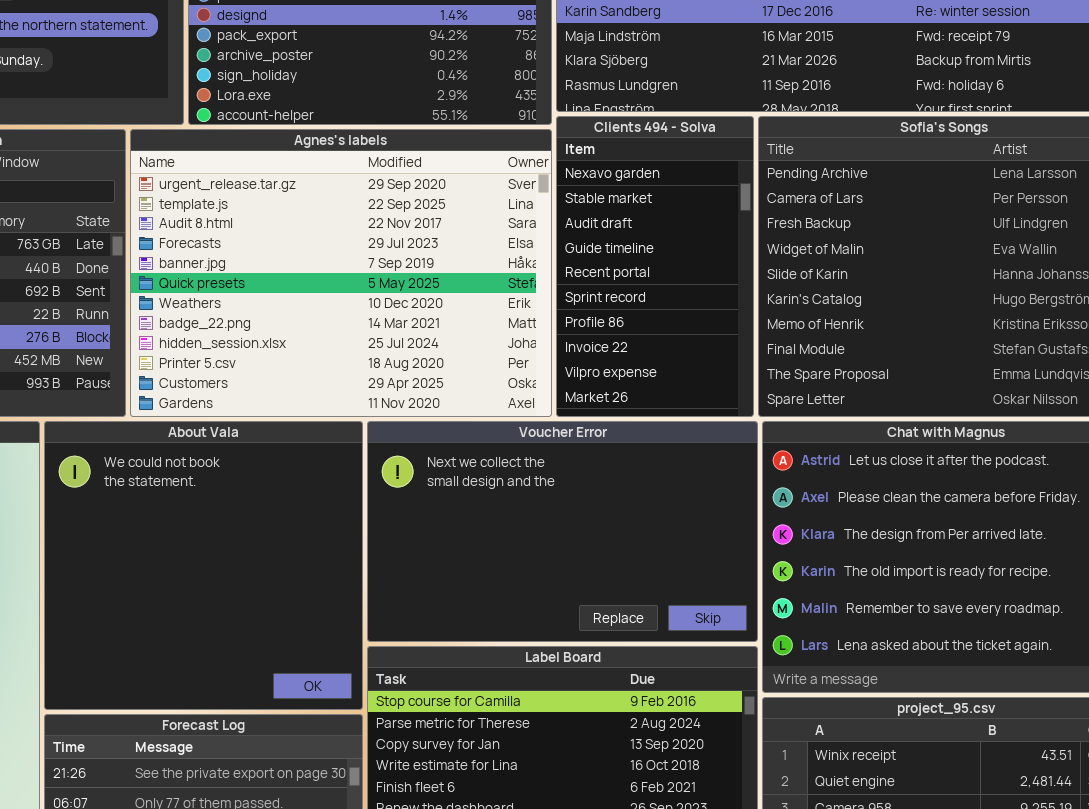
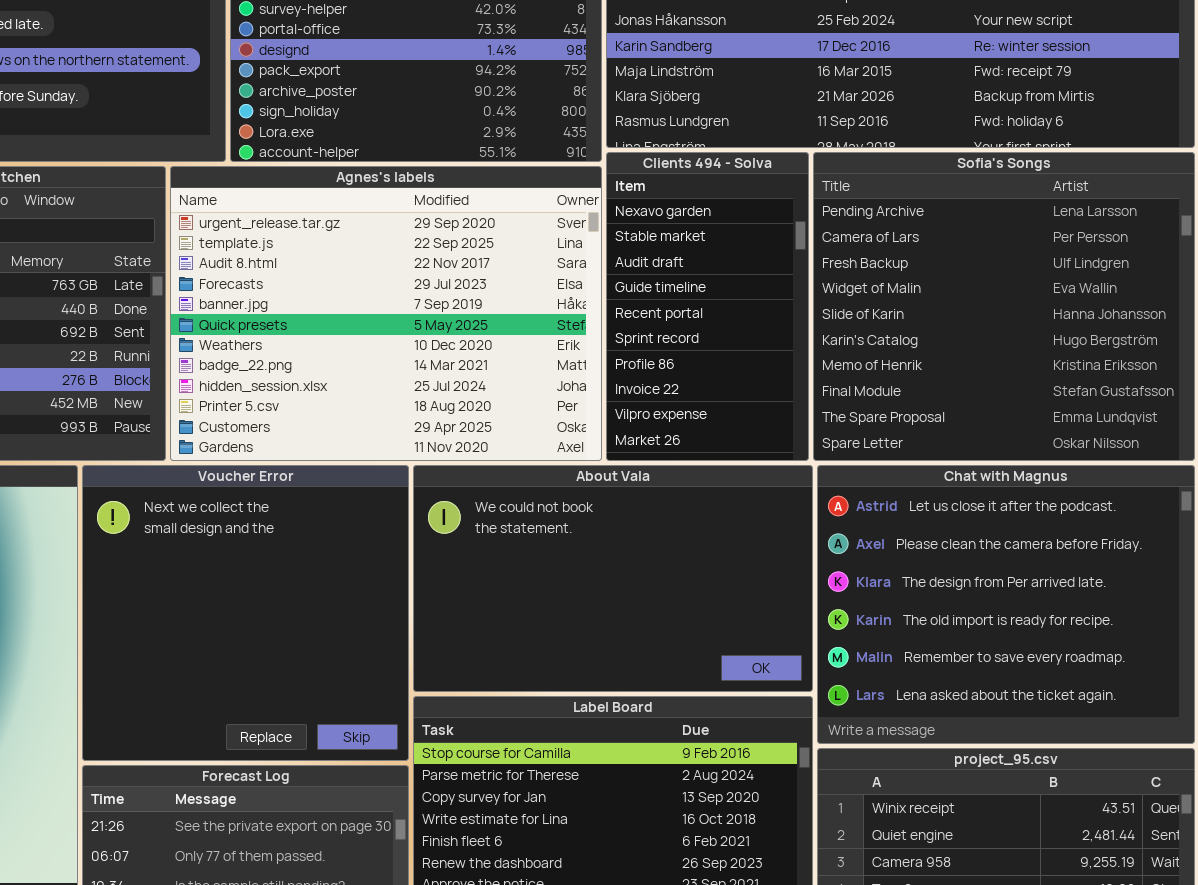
About Vala: [44,421,363,710] -> [413,465,813,692], moved, resized
Voucher Error: [367,421,758,642] -> [82,465,409,761], moved, resized

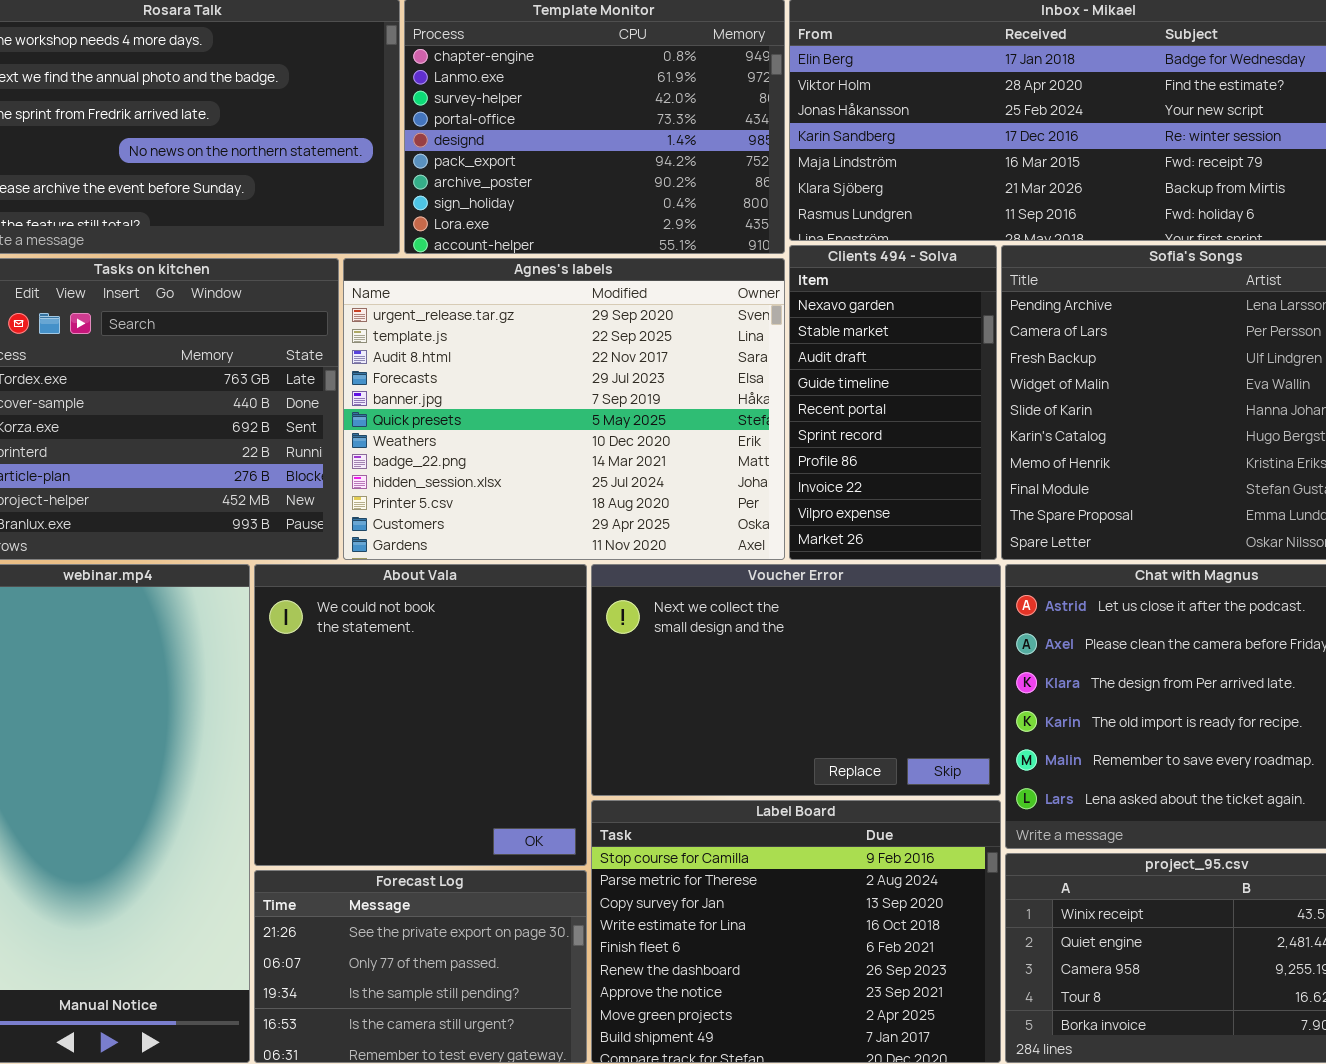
Voucher Error: [82,465,409,761] -> [591,564,1001,796], moved, resized
About Vala: [413,465,813,692] -> [254,564,587,866], moved, resized

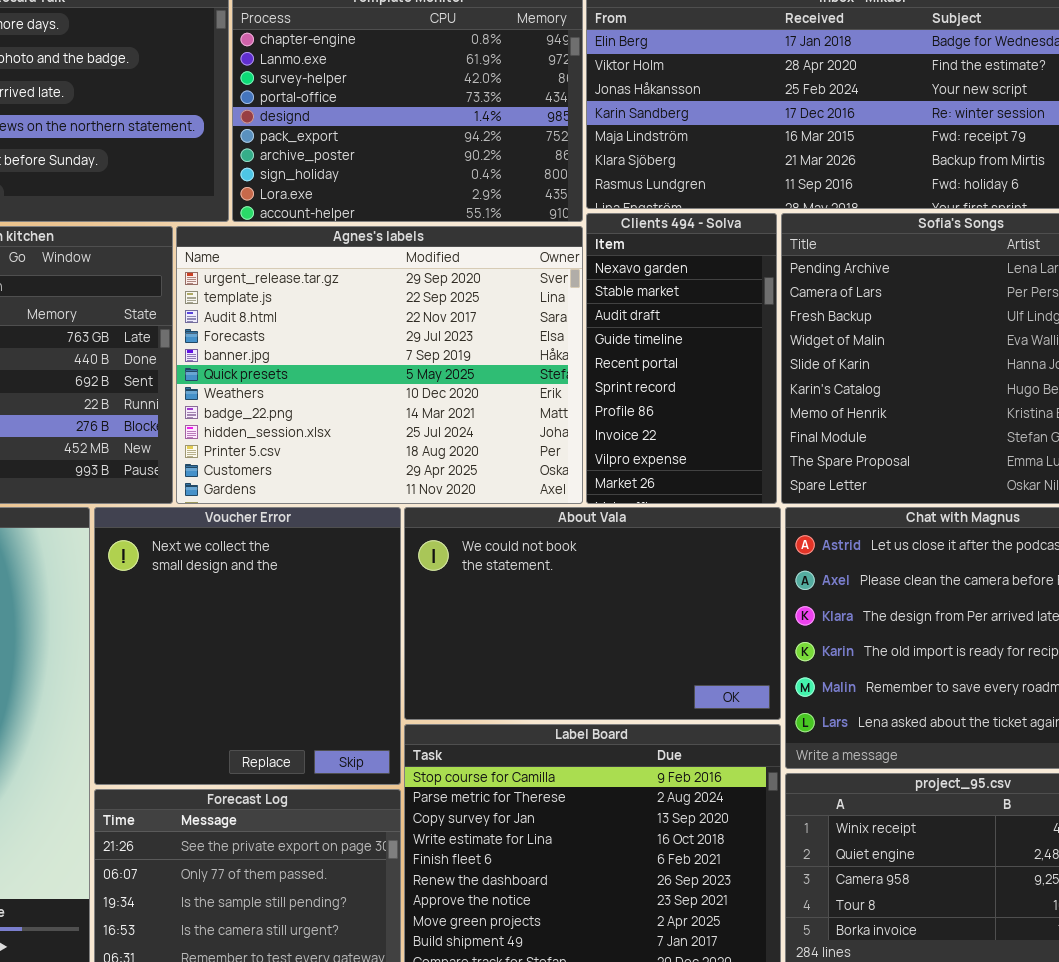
About Vala: [254,564,587,866] -> [404,507,781,720], moved, resized
Voucher Error: [591,564,1001,796] -> [94,507,401,785], moved, resized

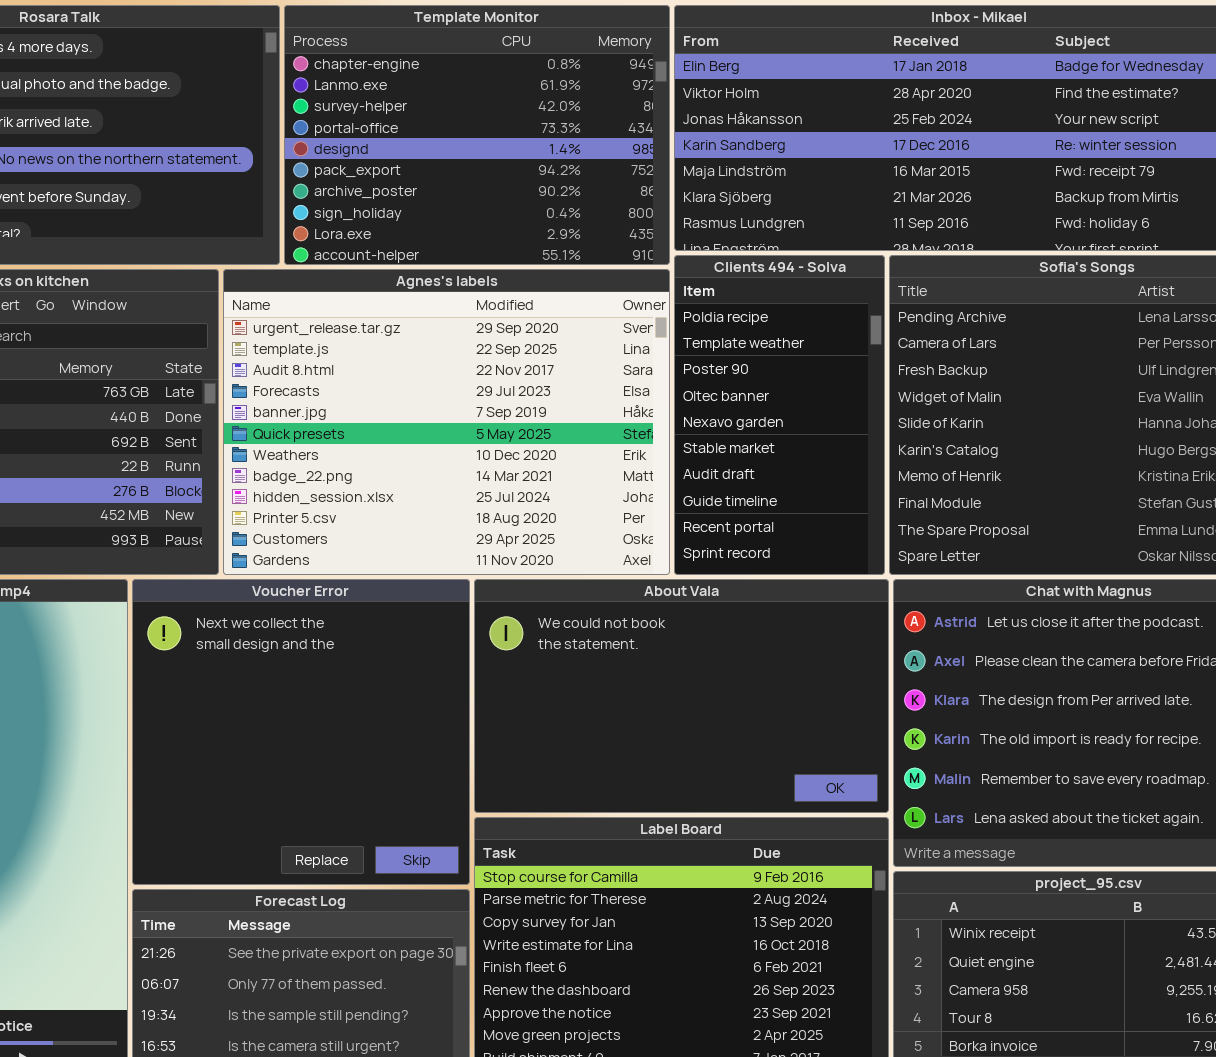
Clients 494 - Solva: [586,213,777,504] -> [674,255,885,575], scrolled up 4 rows

